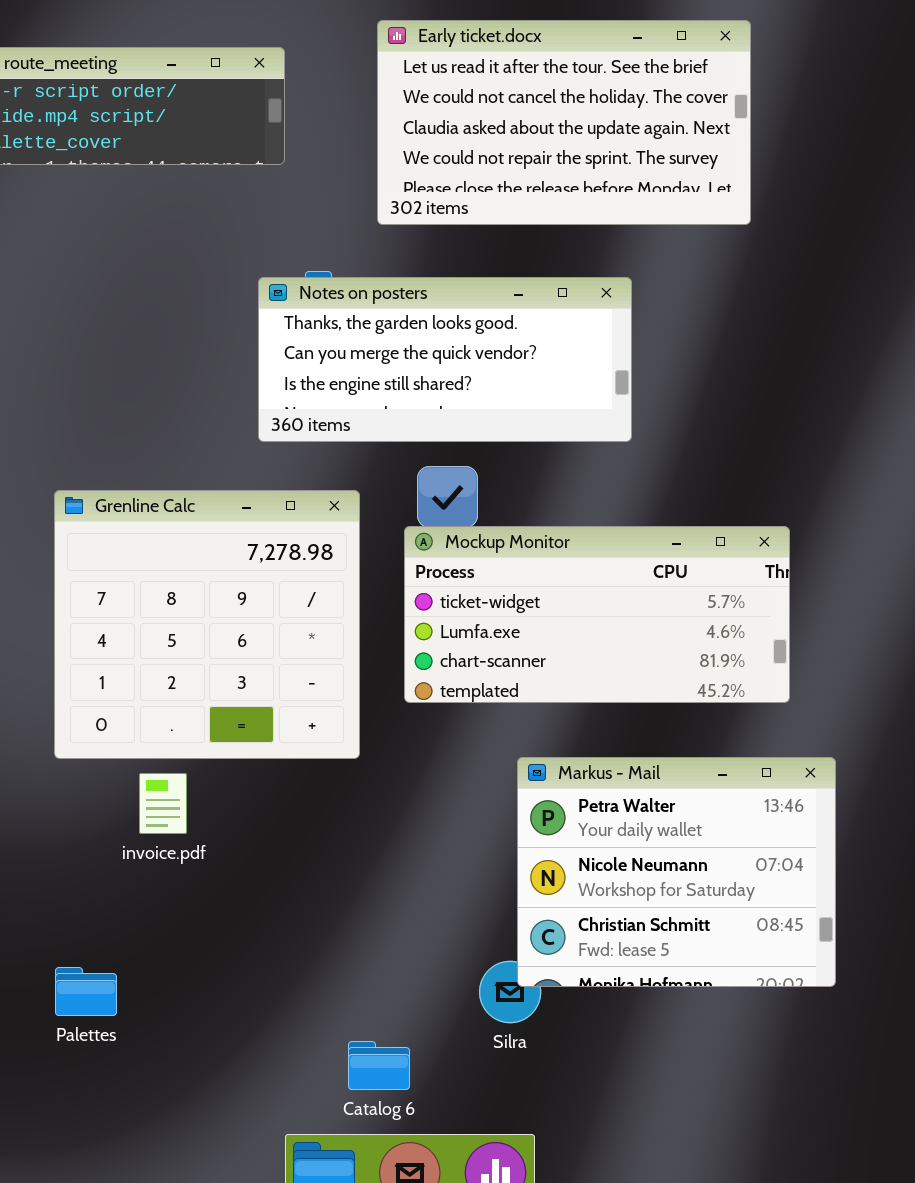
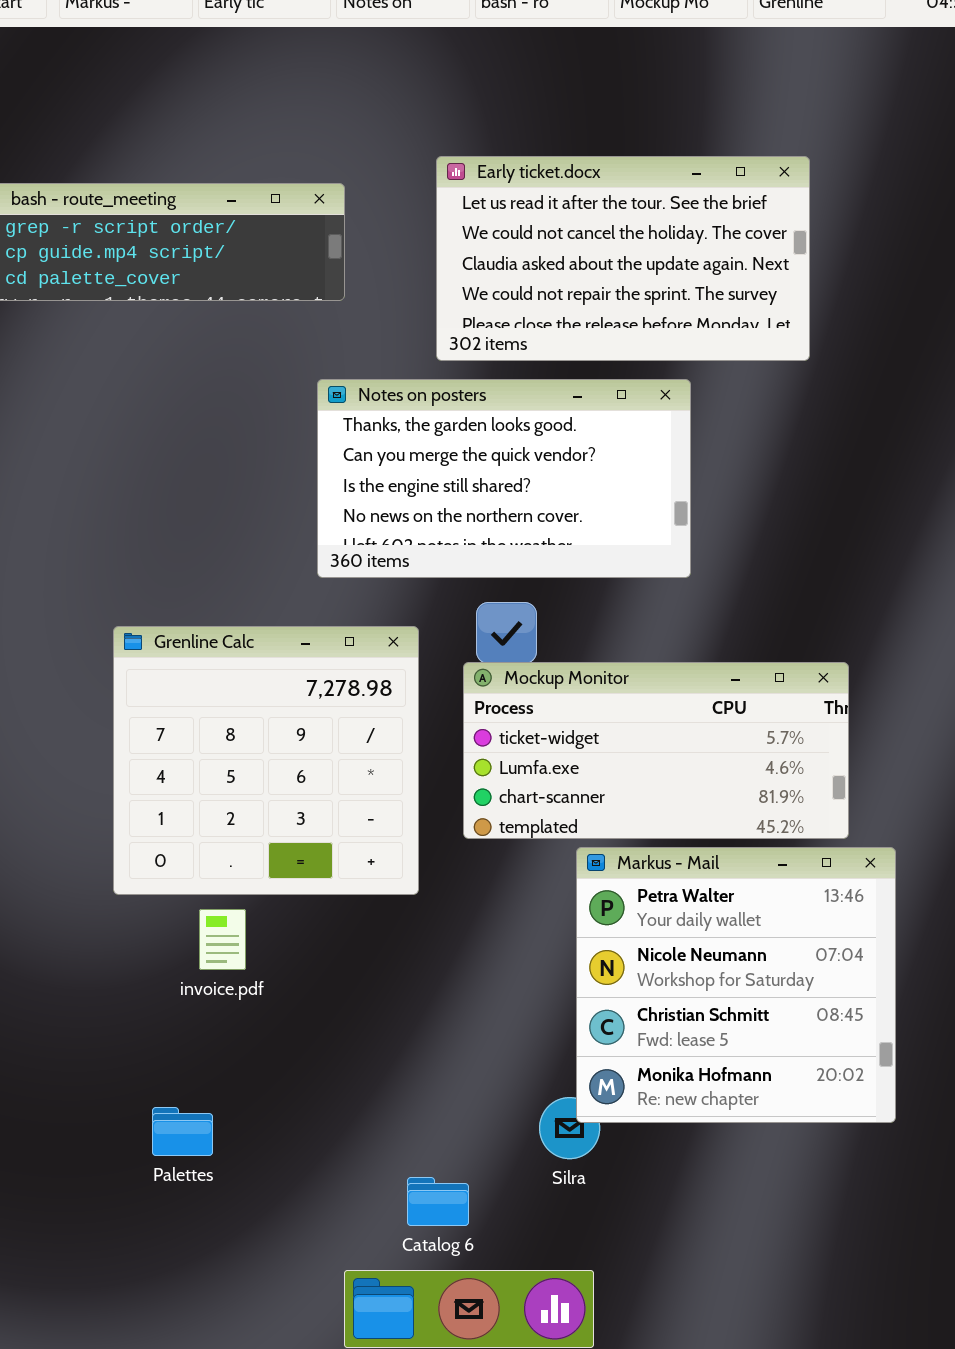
Notes on posters: [258,277,632,442] -> [317,379,691,578], resized
Markus - Mail: [517,757,836,987] -> [576,847,896,1123], resized
Palettes: [55,967,117,1016] -> [152,1107,213,1156], moved

